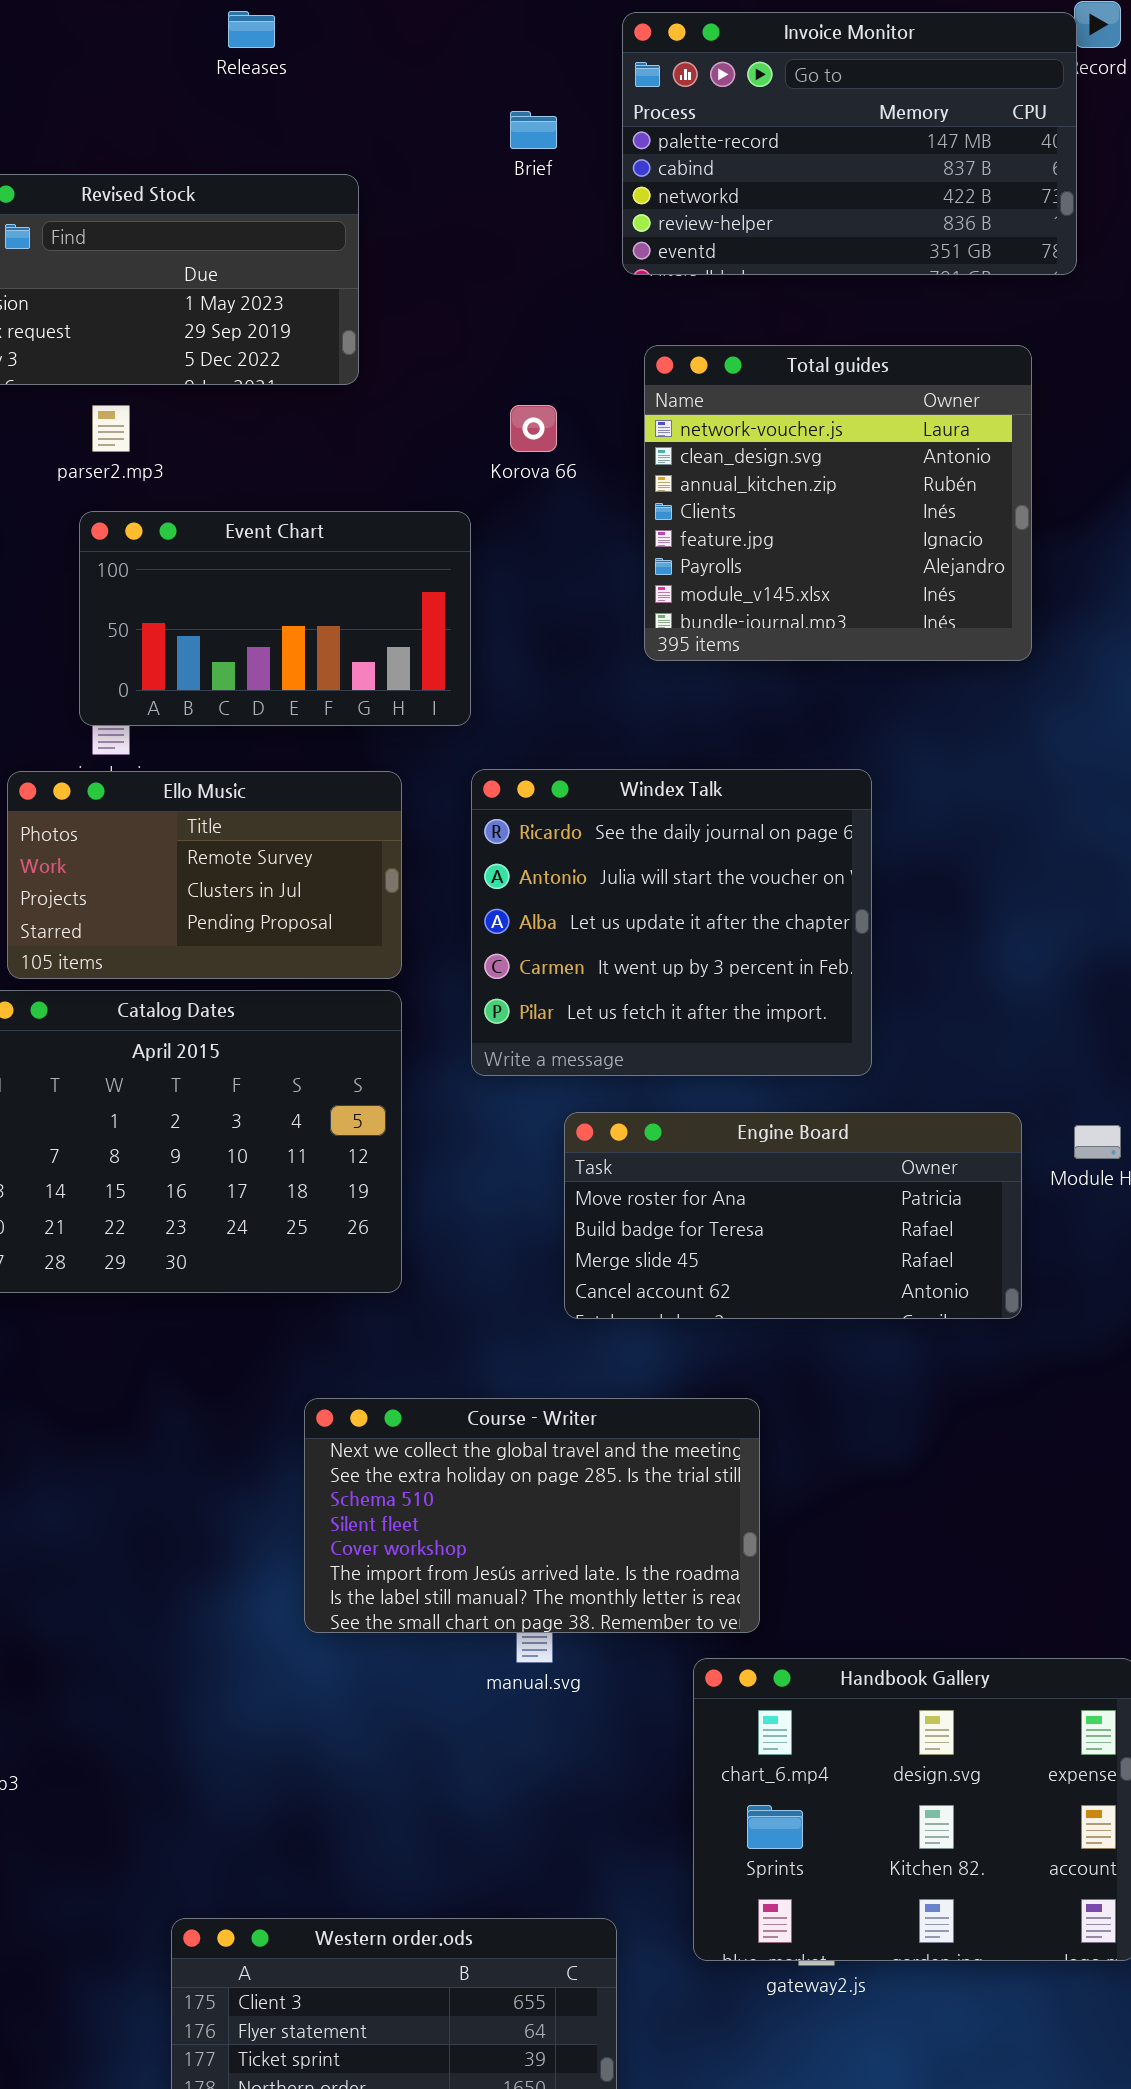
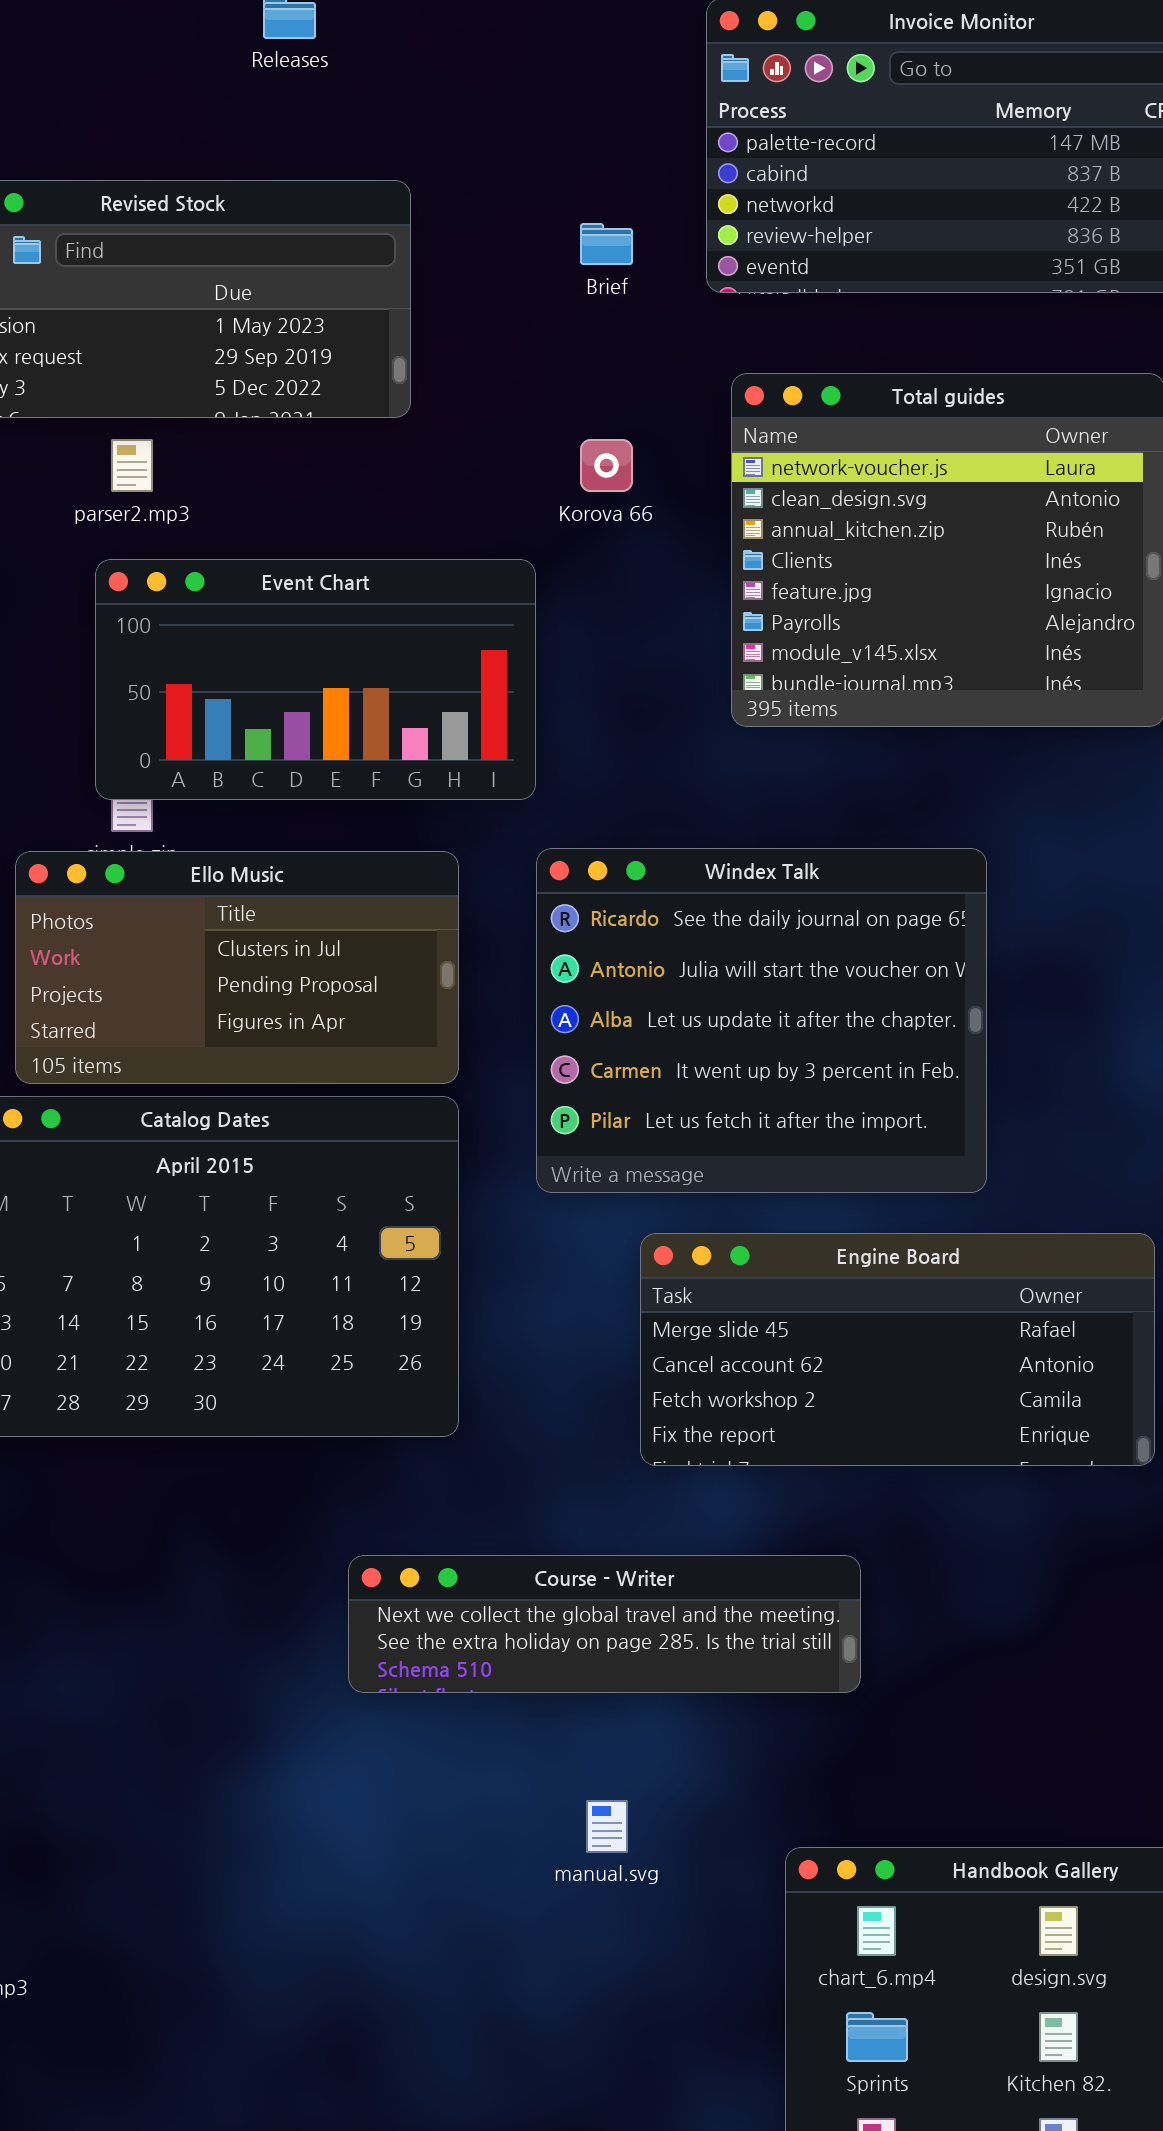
Brief: [510,111,557,149] -> [580,223,633,265], moved
Ello Music: [7,771,402,979] -> [15,851,459,1084], scrolled down 1 row
Engine Board: [564,1112,1022,1319] -> [640,1233,1155,1466], scrolled down 2 rows
Course - Writer: [304,1398,760,1633] -> [348,1555,861,1693], resized

